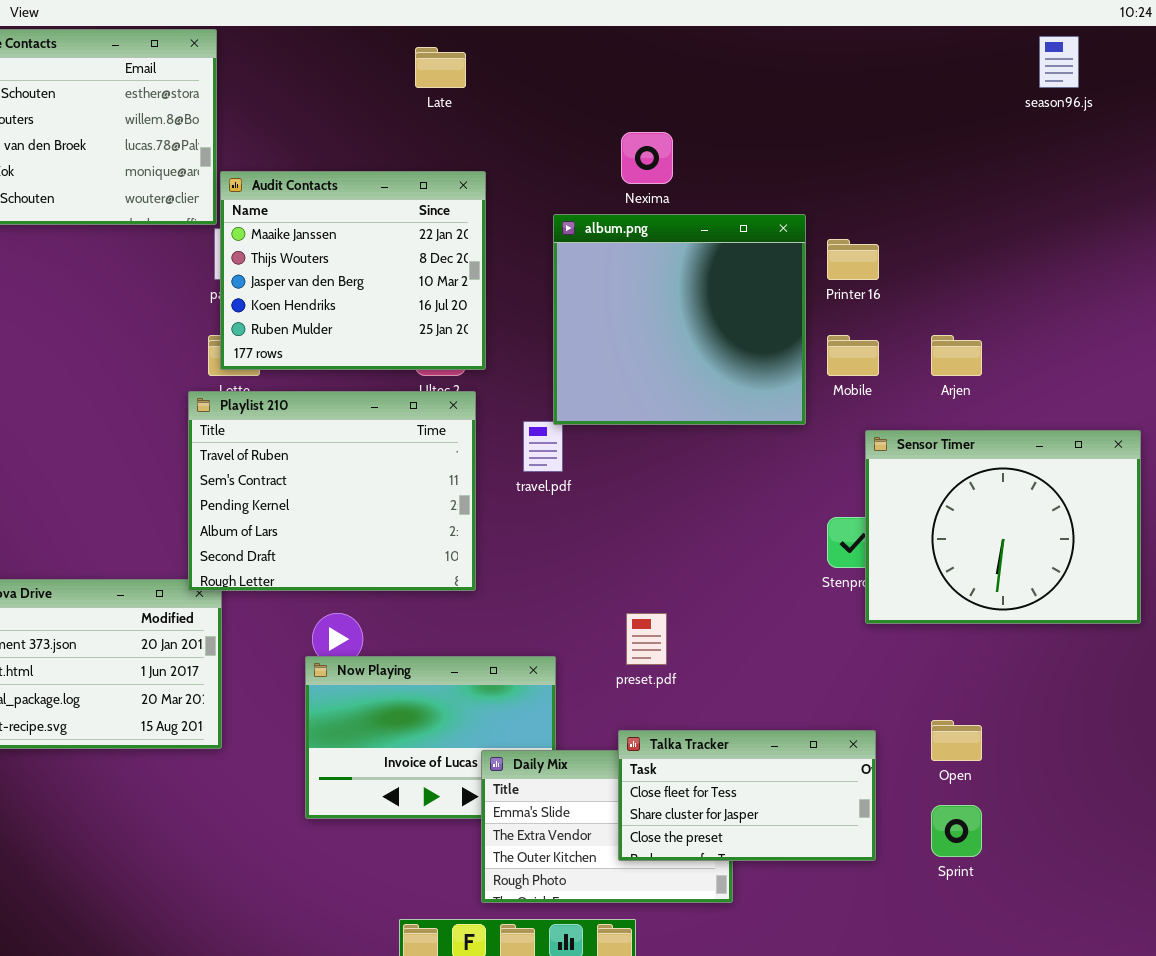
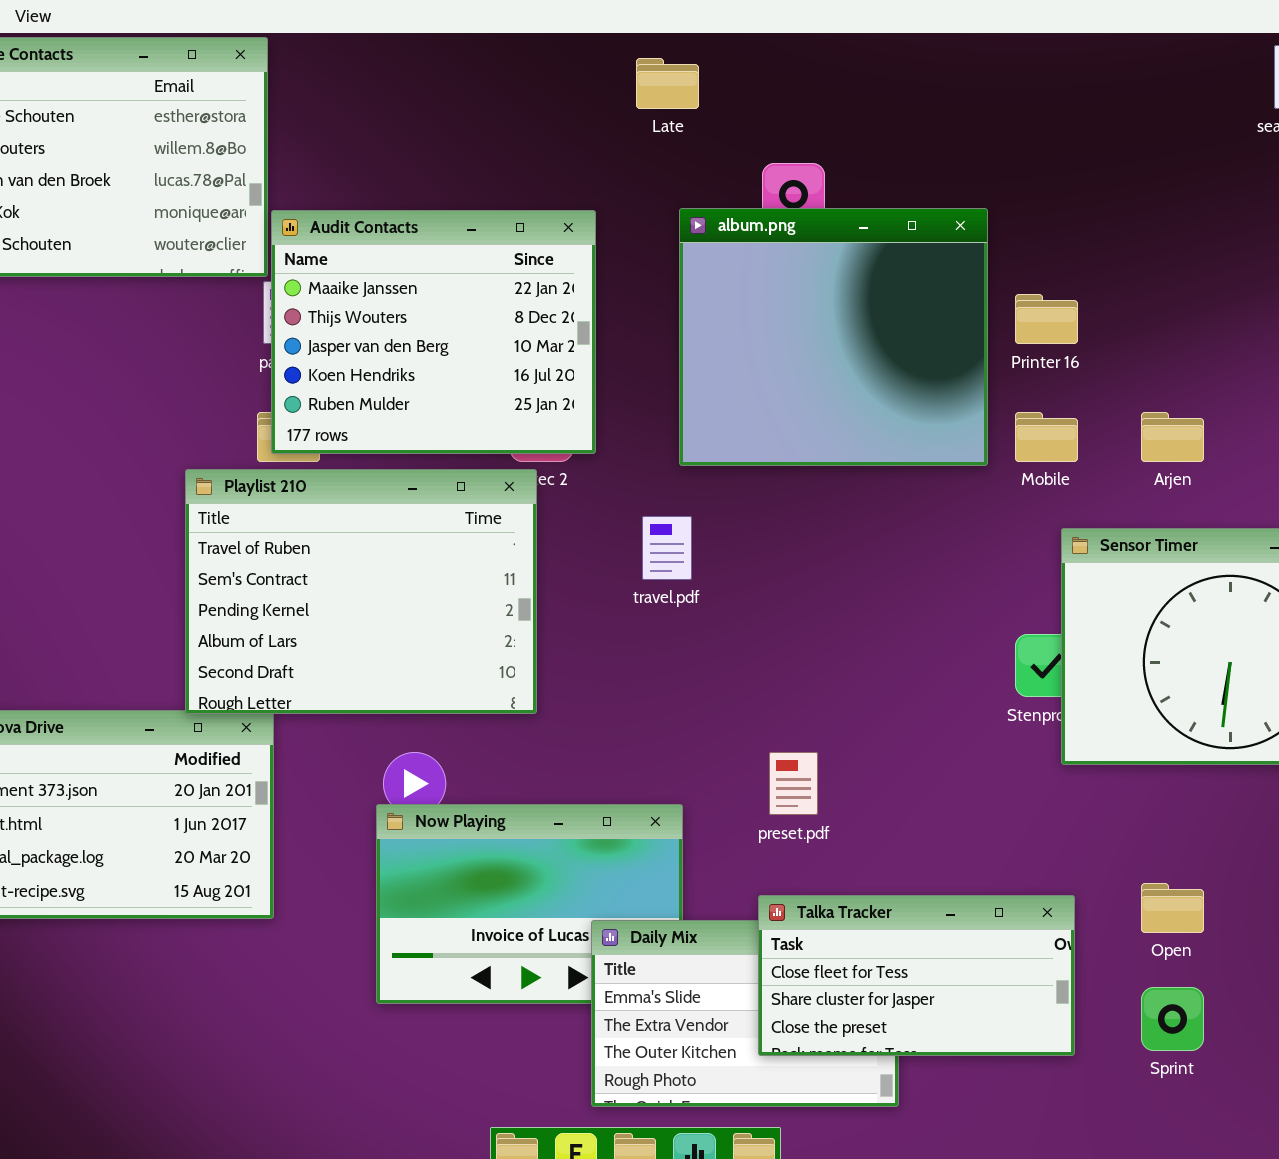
Late: [415,47,466,88] -> [636,58,699,109], moved
album.png: [553,214,806,425] -> [679,208,988,466], moved
Playlist 210: [188,391,476,591] -> [185,469,537,714], moved

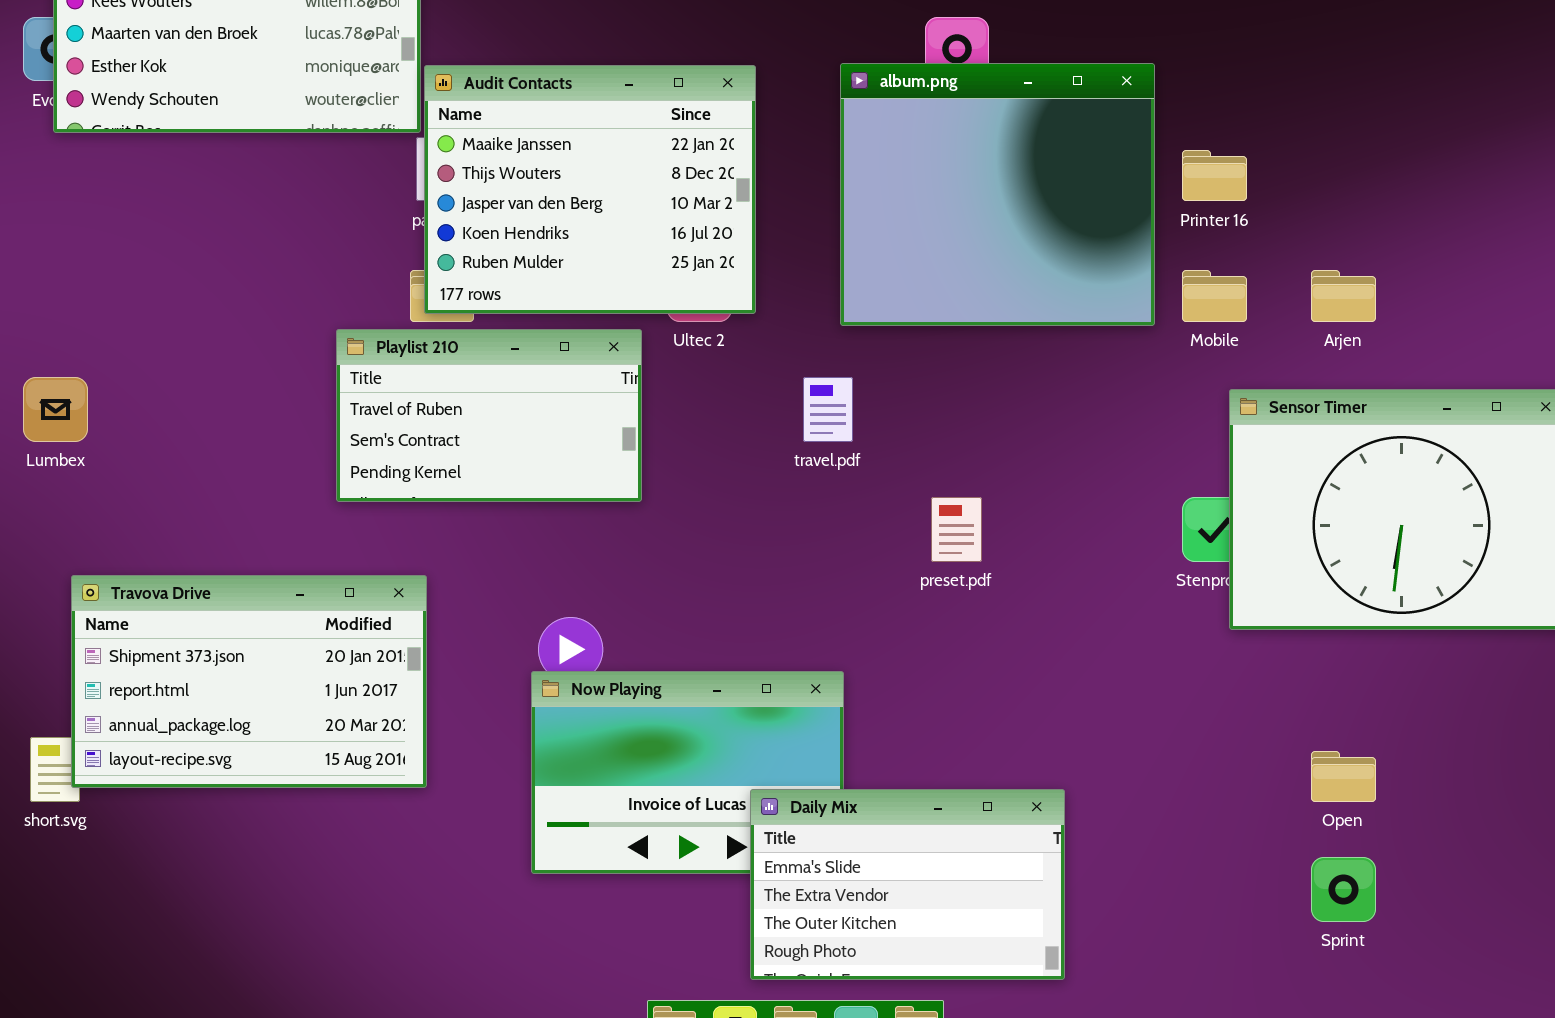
Playlist 210: [185,469,537,714] -> [336,329,642,502], resized
preset.pdf: [769,752,818,815] -> [931,497,982,562], moved
Talka Tracker: [758,895,1075,1056] -> none, closed

